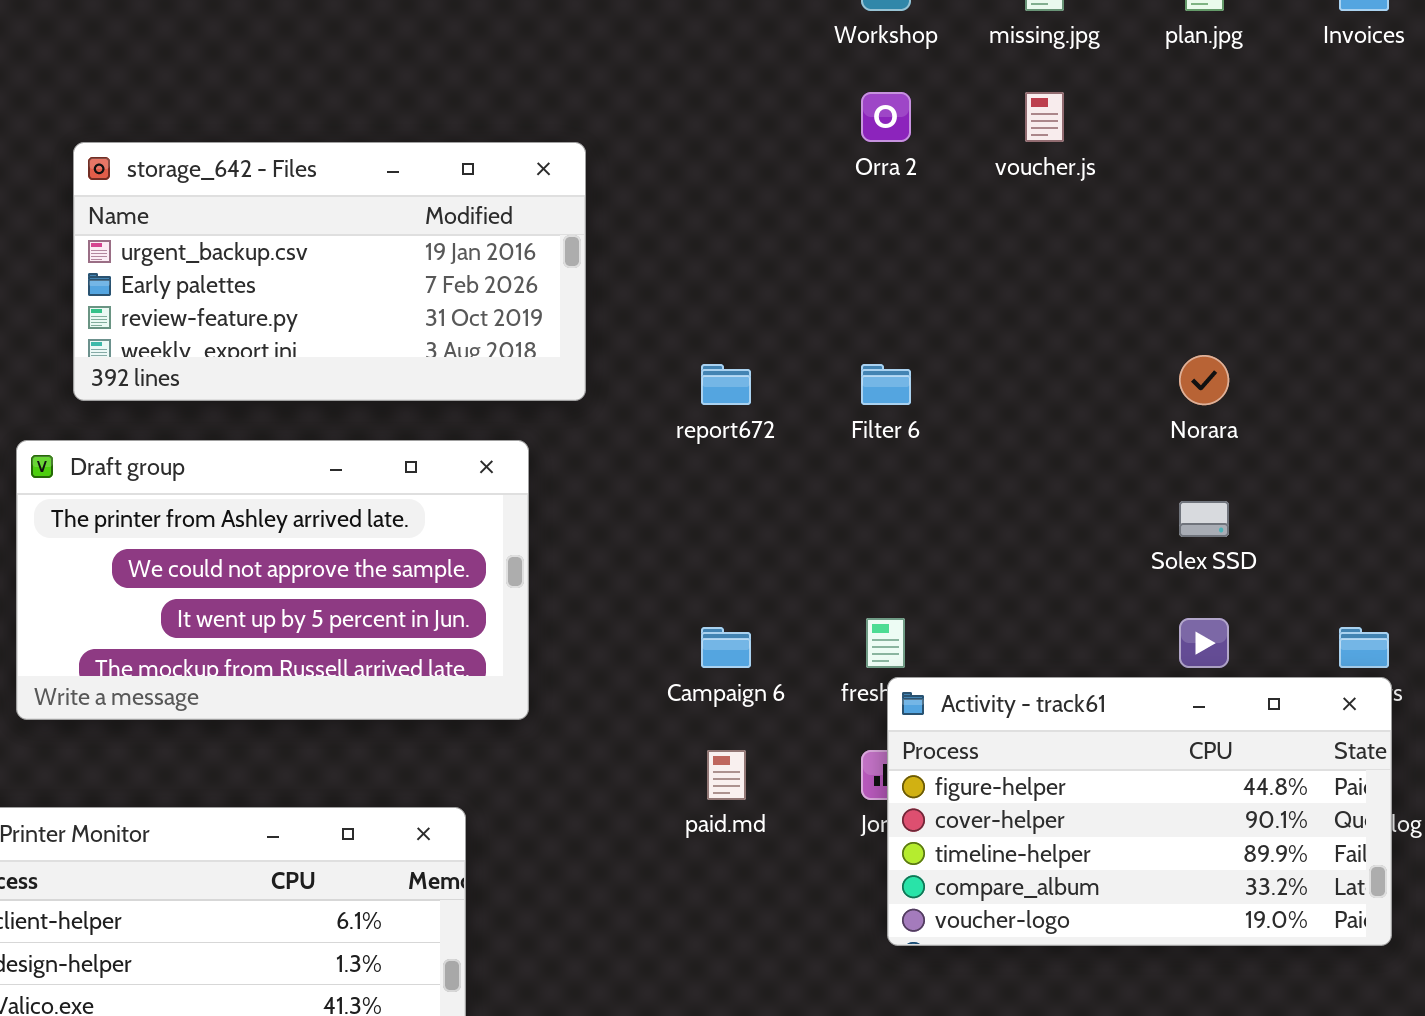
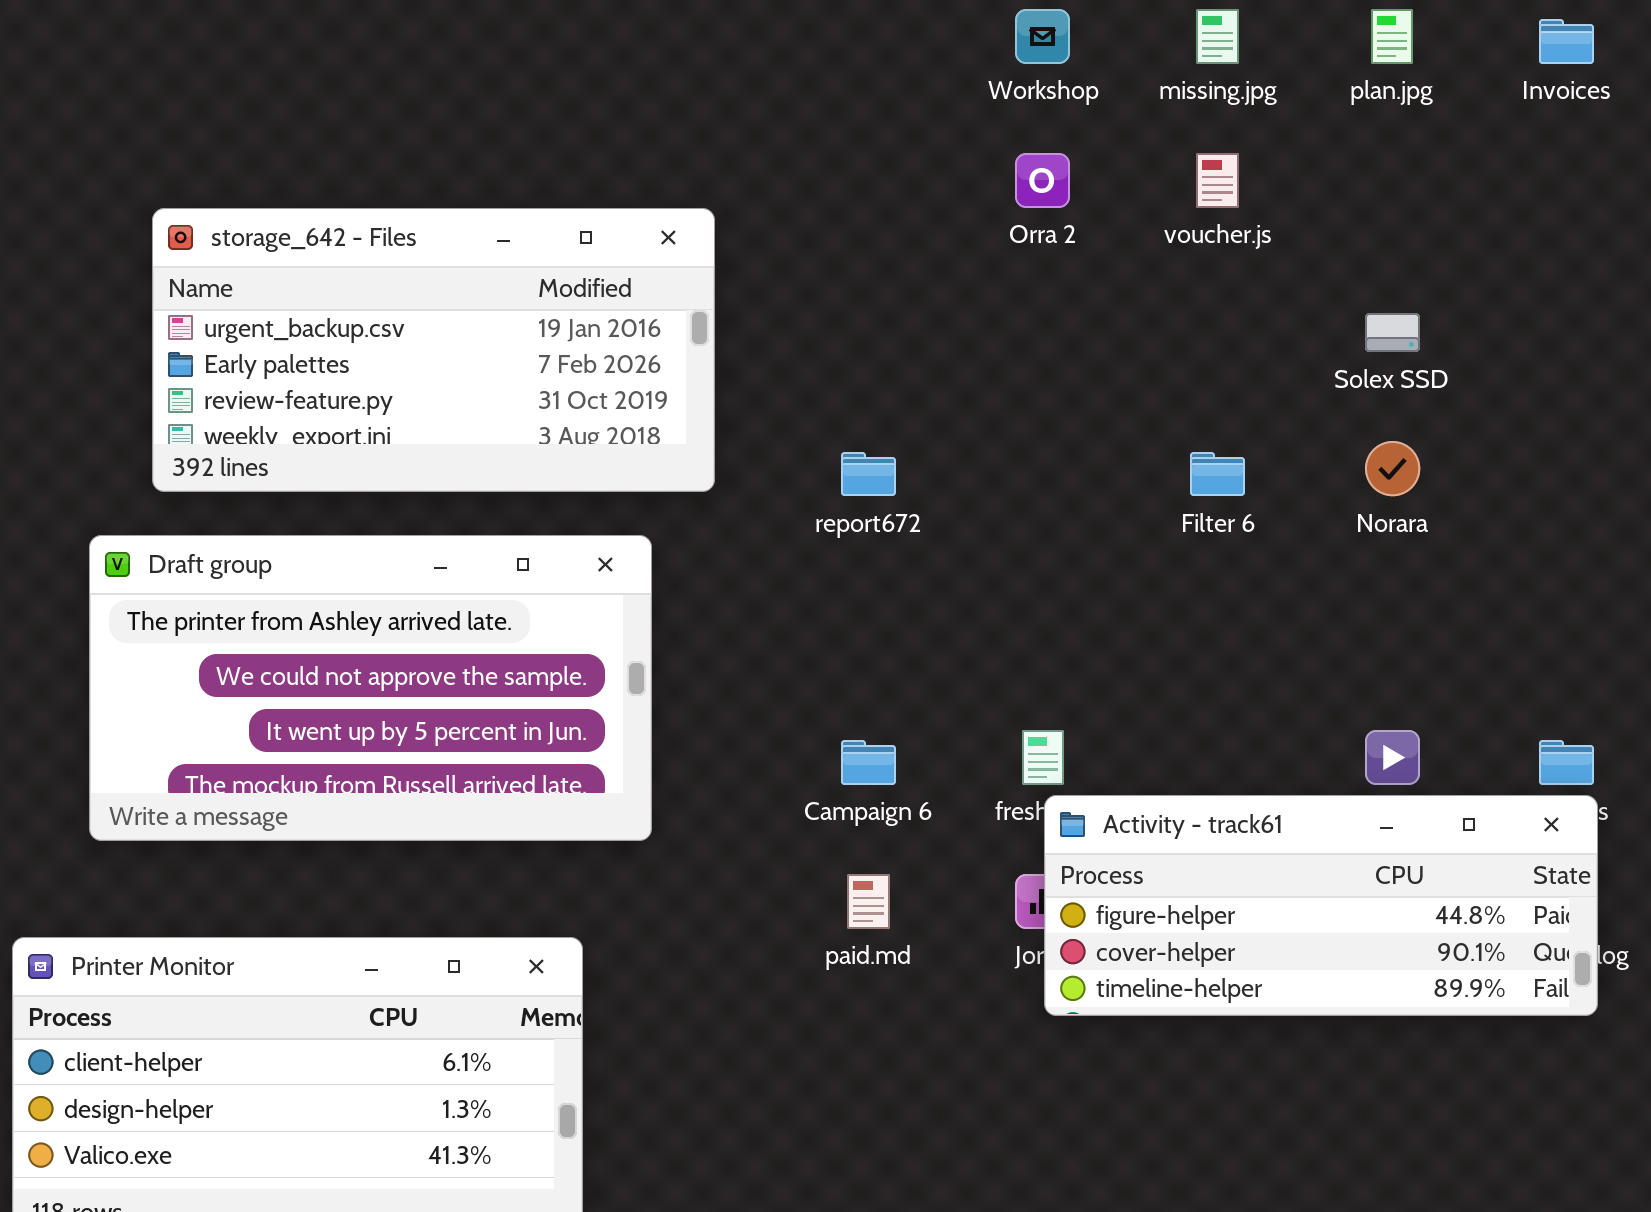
Filter 6: [861,364,911,405] -> [1190,452,1245,496], moved
Solex SSD: [1179,501,1229,537] -> [1365,313,1420,352], moved
Activity - track61: [887,677,1392,946] -> [1044,795,1598,1016], resized

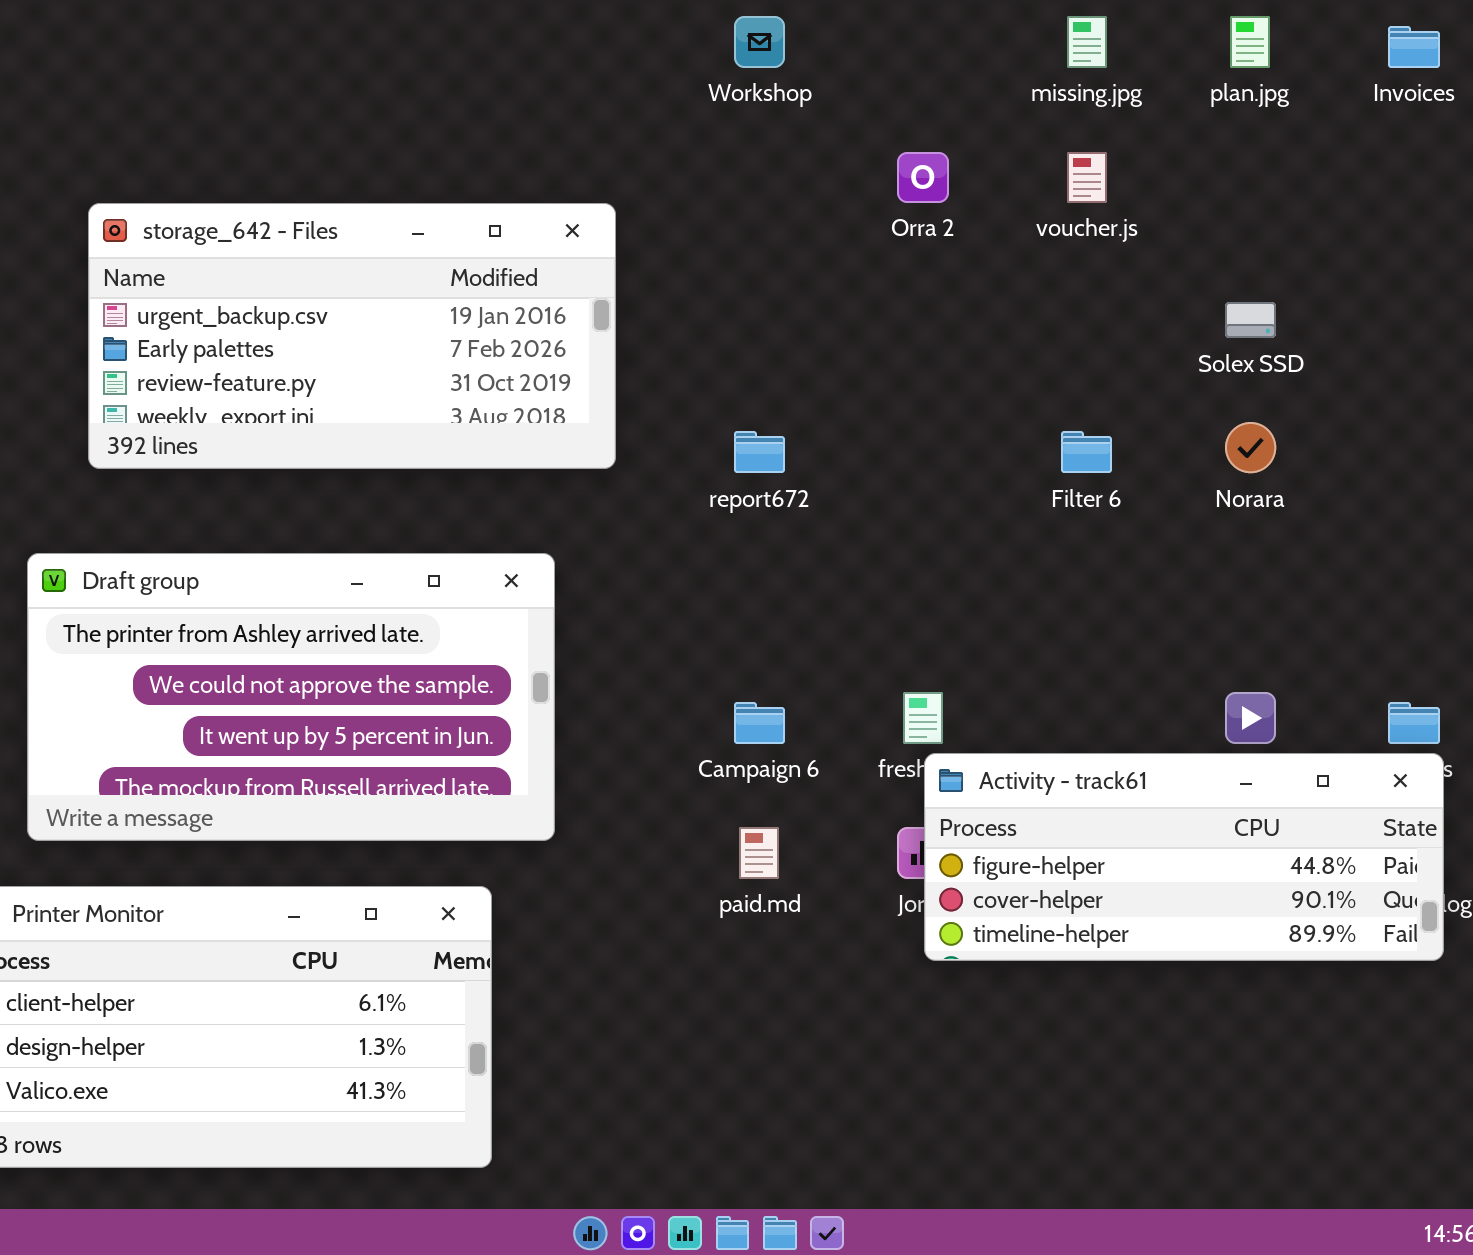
Workshop: [1015,9,1070,64] -> [734,16,785,68], moved
Draft group: [89,535,652,841] -> [27,553,555,841], moved

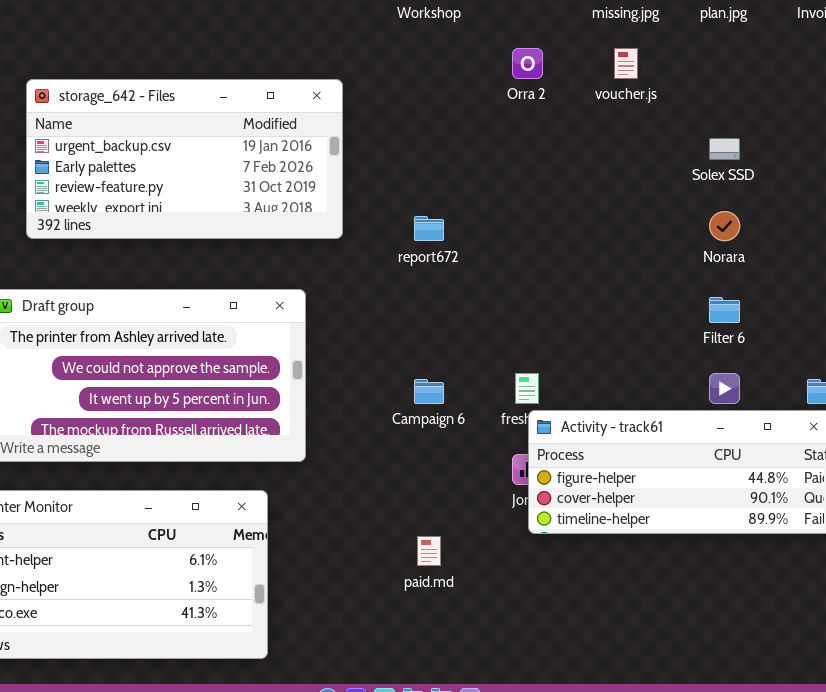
Filter 6: [1061,431,1112,473] -> [709,297,740,323], moved
paid.md: [739,827,779,879] -> [417,536,441,566], moved

